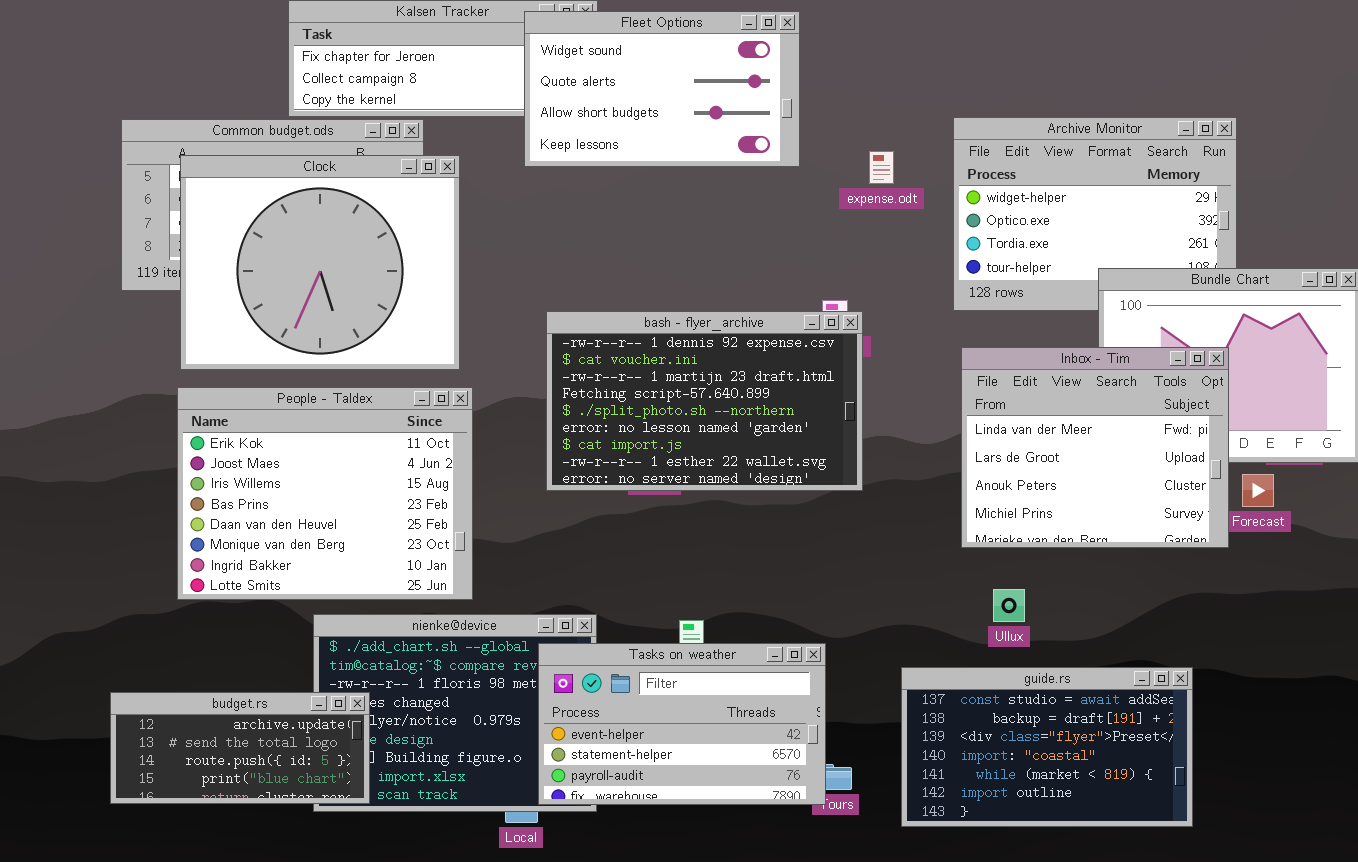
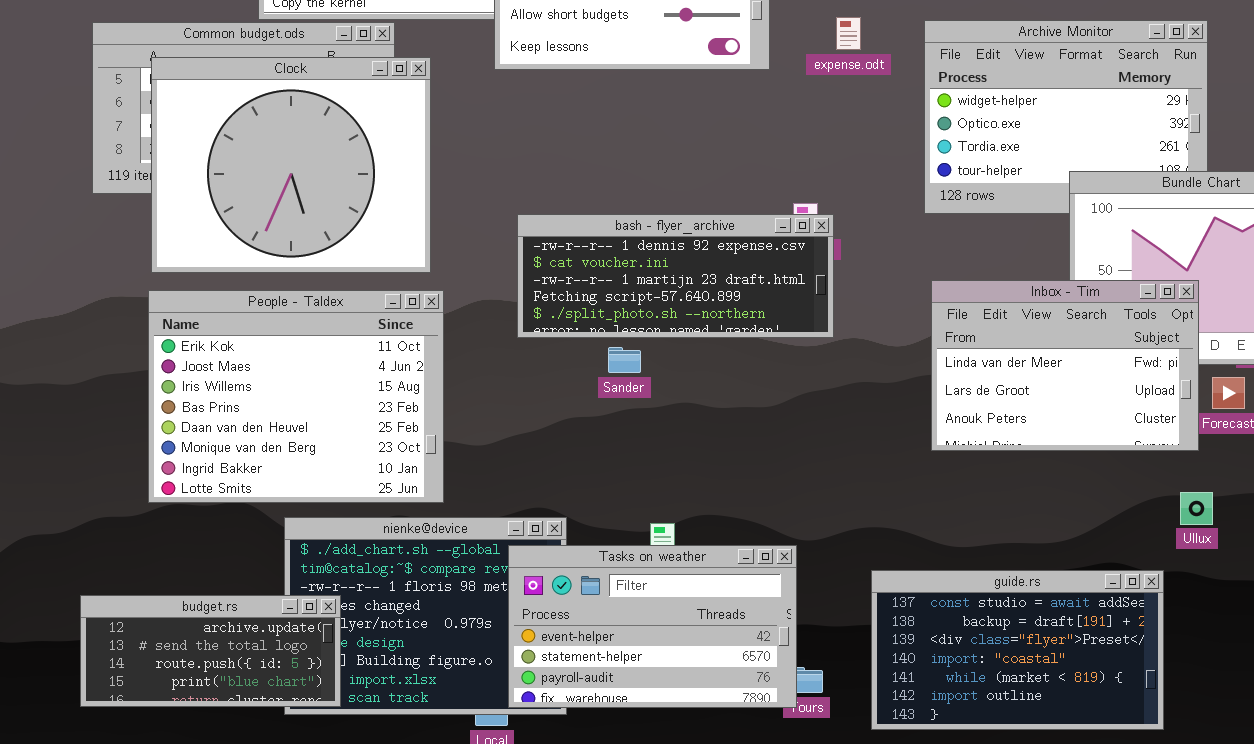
expense.odt: [869,151,894,184] -> [836,17,861,50], moved
bash - flyer_archive: [546,311,863,491] -> [517,214,834,338], resized
Inbox - Tim: [961,347,1229,548] -> [931,280,1199,451], resized
Ullux: [993,589,1025,622] -> [1180,492,1213,525], moved

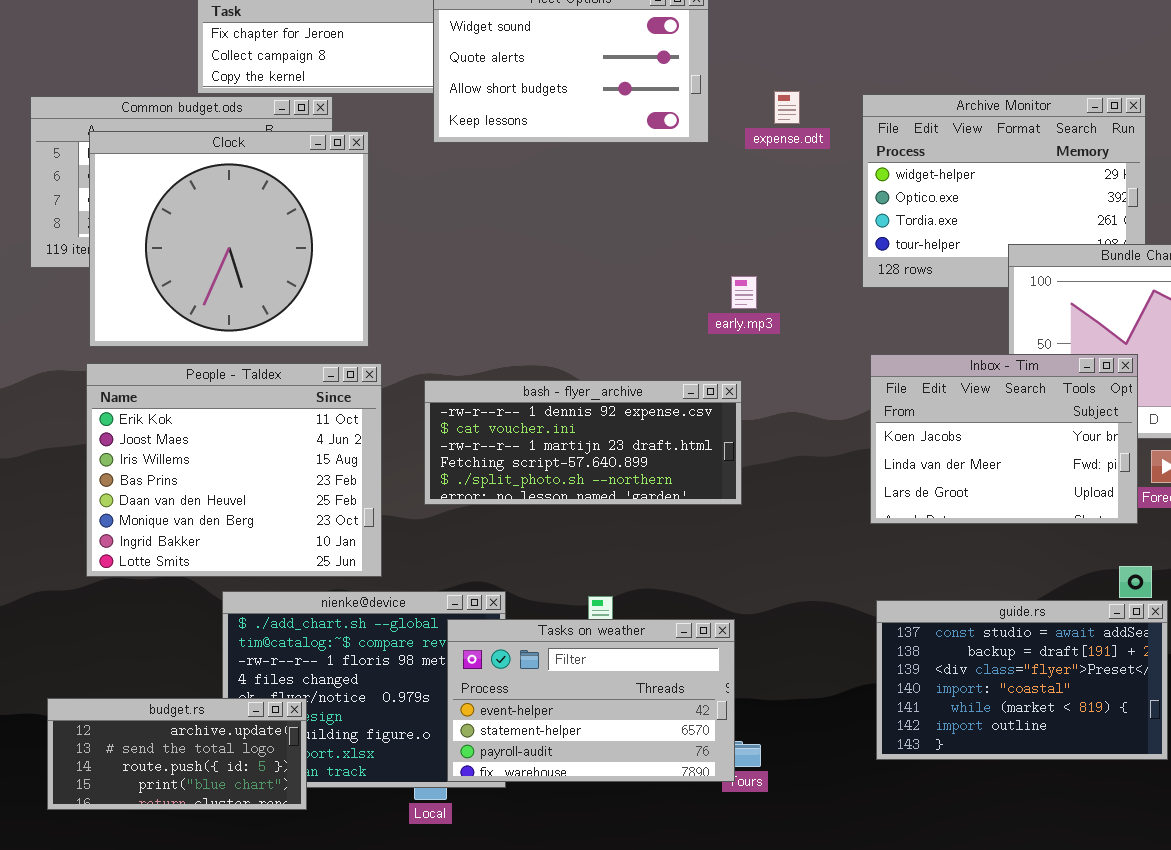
bash - flyer_archive: [517,214,834,338] -> [424,380,742,505], moved
Inbox - Tim: [931,280,1199,451] -> [870,354,1138,524], scrolled up 1 row
guide.rs: [871,570,1164,730] -> [876,600,1168,760], moved
budget.rs: [80,595,341,707] -> [47,698,307,810], moved

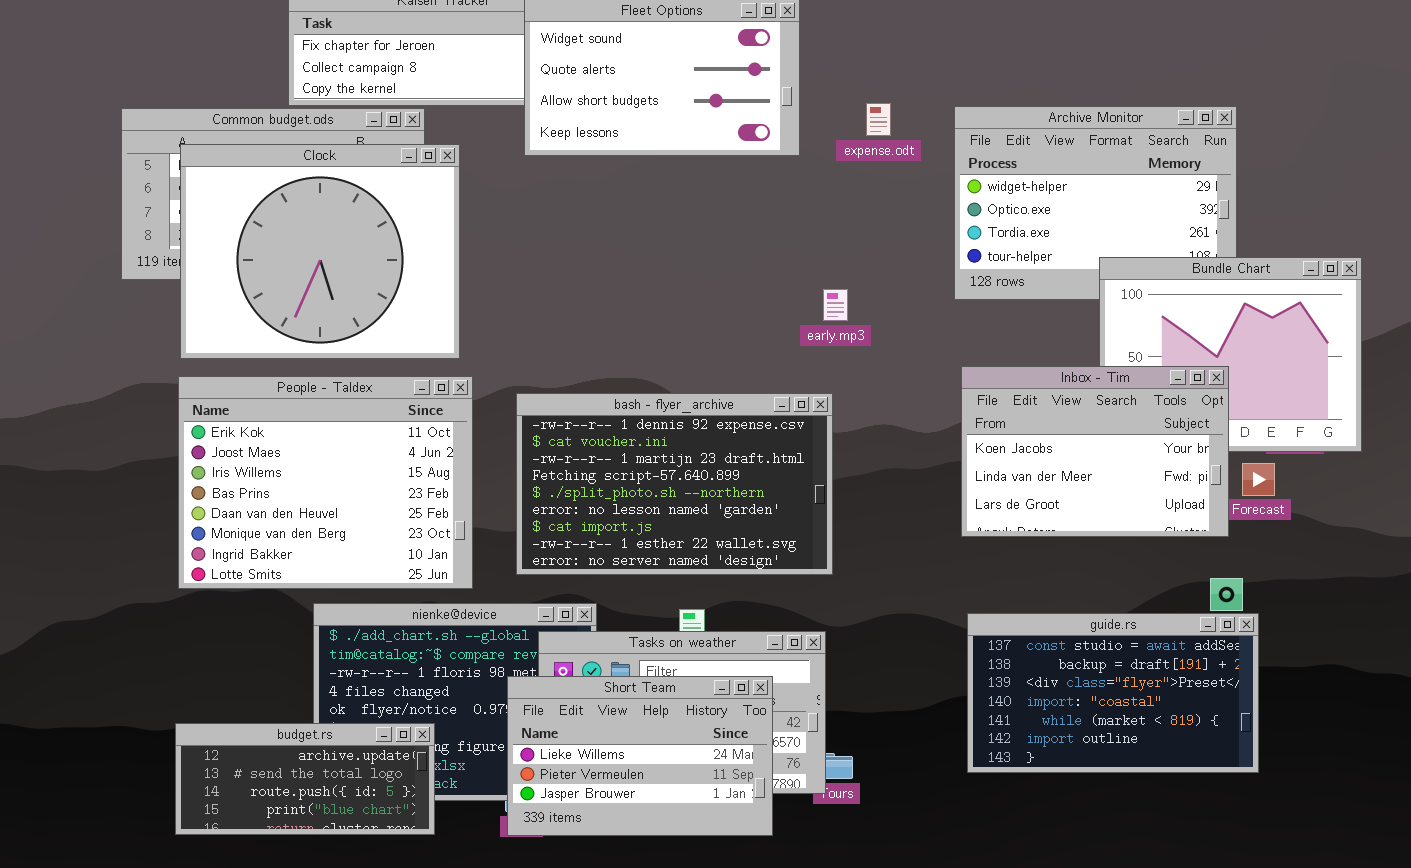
bash - flyer_archive: [424,380,742,505] -> [516,393,833,575], resized
Short Team: none -> [507,676,773,836], opened
budget.rs: [47,698,307,810] -> [175,723,435,835], moved

